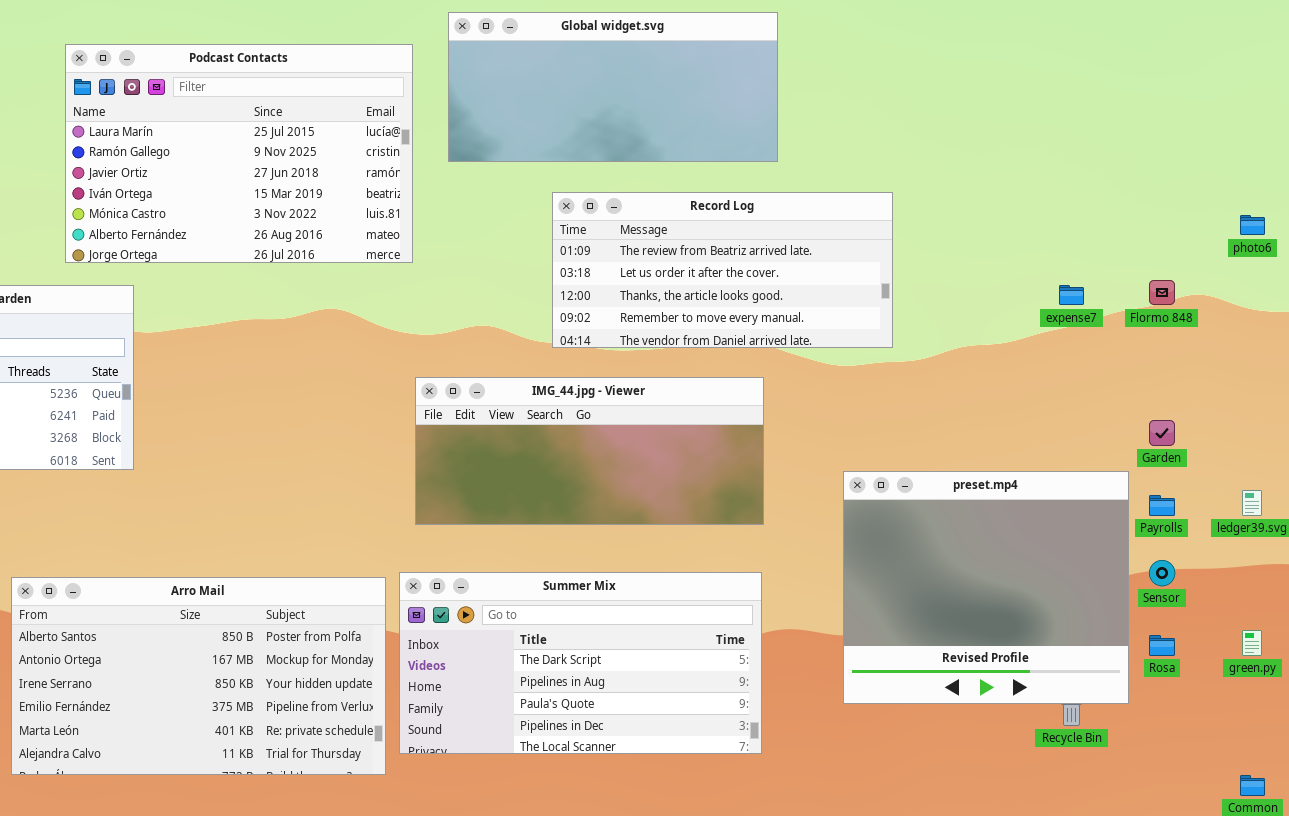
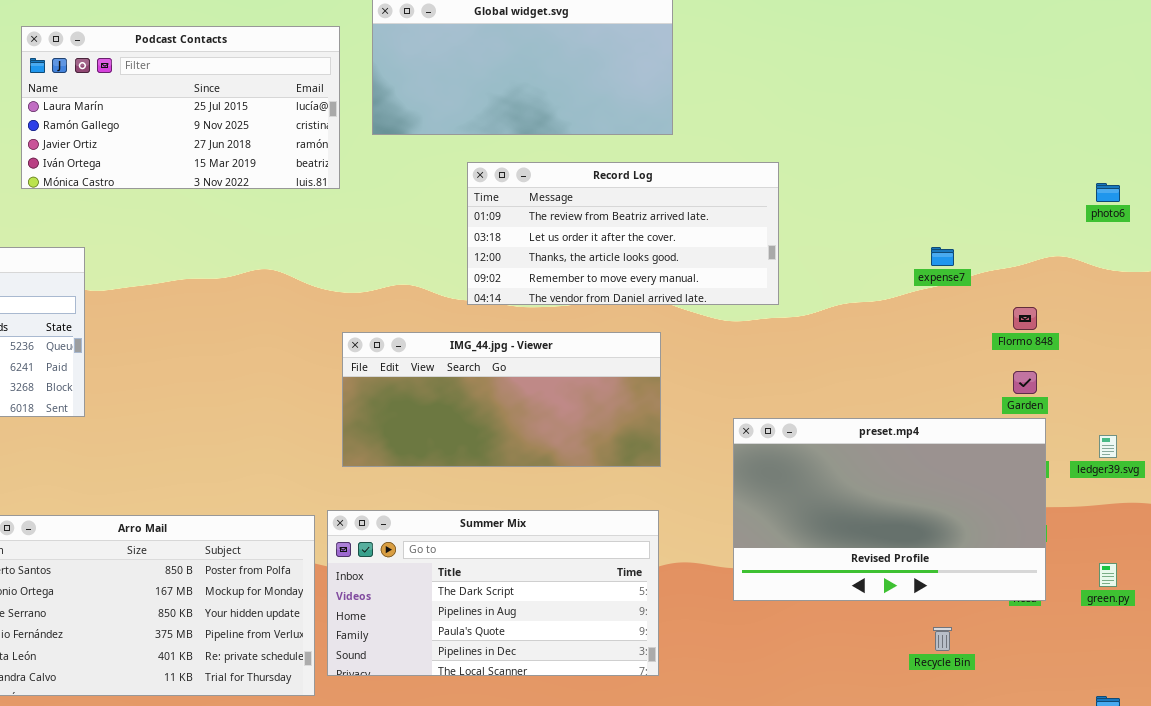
Podcast Contacts: [65,44,413,263] -> [21,26,340,189], resized
Flormo 848: [1149,280,1175,305] -> [1013,307,1037,330], moved
preset.mp4: [843,471,1129,704] -> [733,418,1046,601], resized

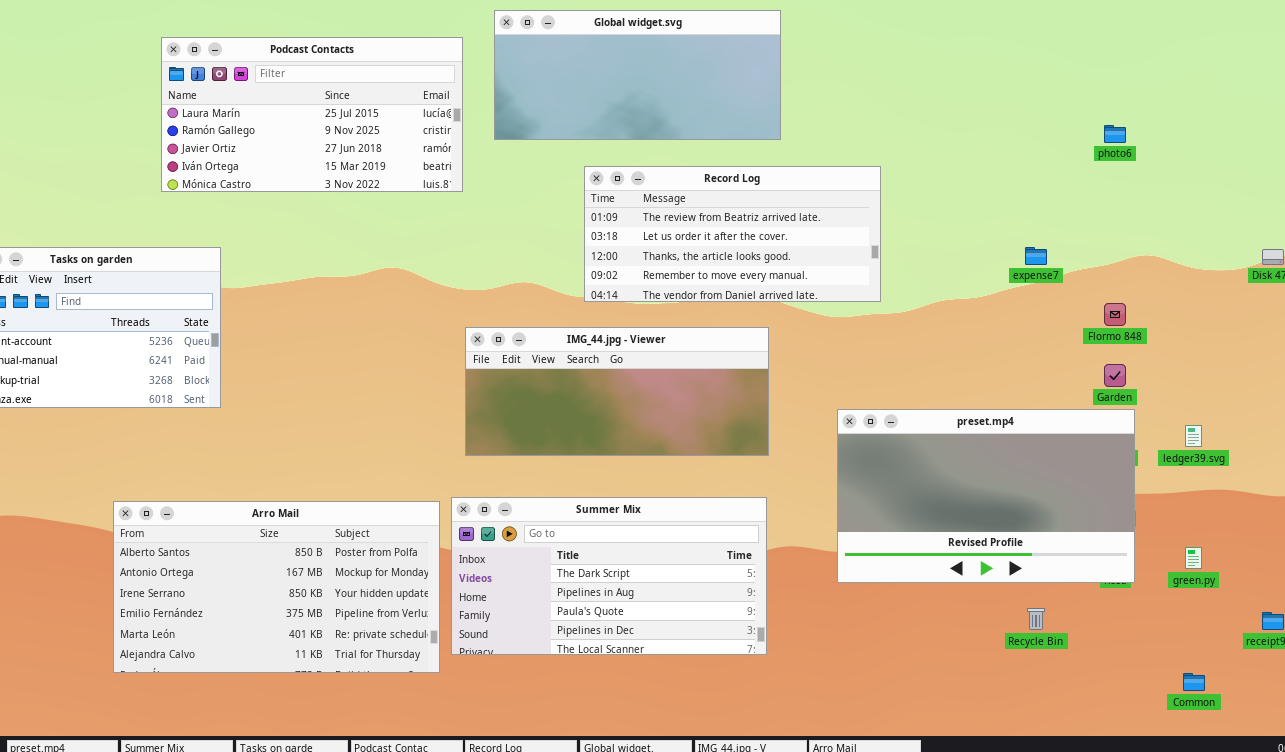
photo6: [1096,183,1120,202] -> [1104,125,1126,143], moved

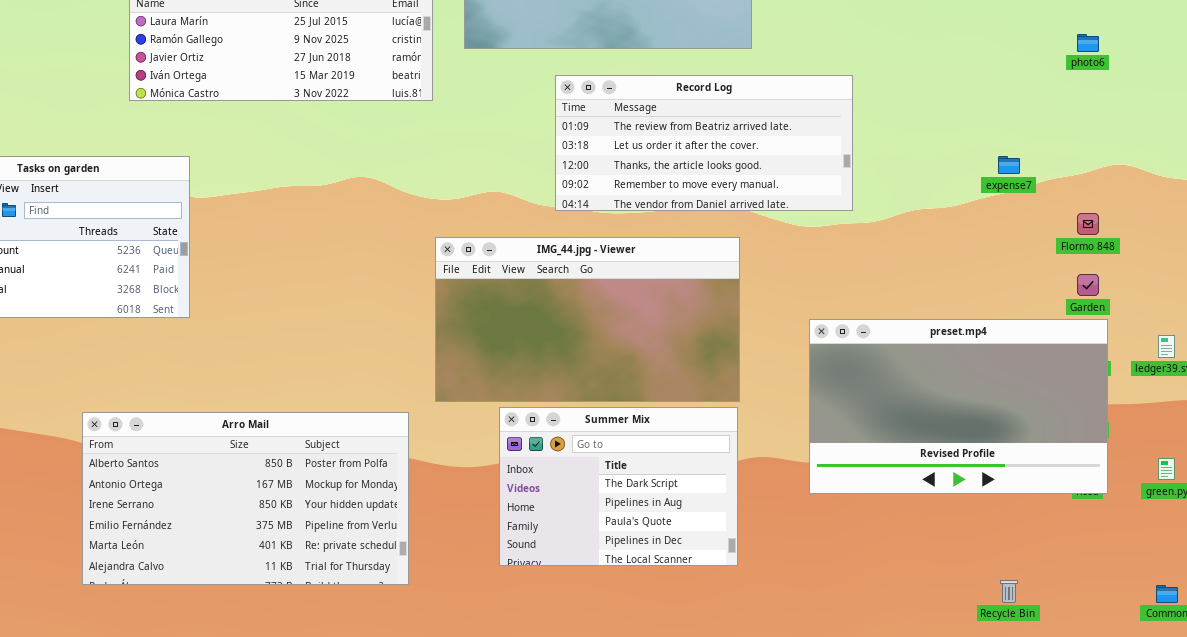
IMG_44.jpg - Viewer: [465,327,769,456] -> [435,237,740,402], resized
Summer Mix: [451,497,767,655] -> [499,407,738,566], resized
Recycle Bin: [1027,608,1045,630] -> [1000,580,1018,603], moved

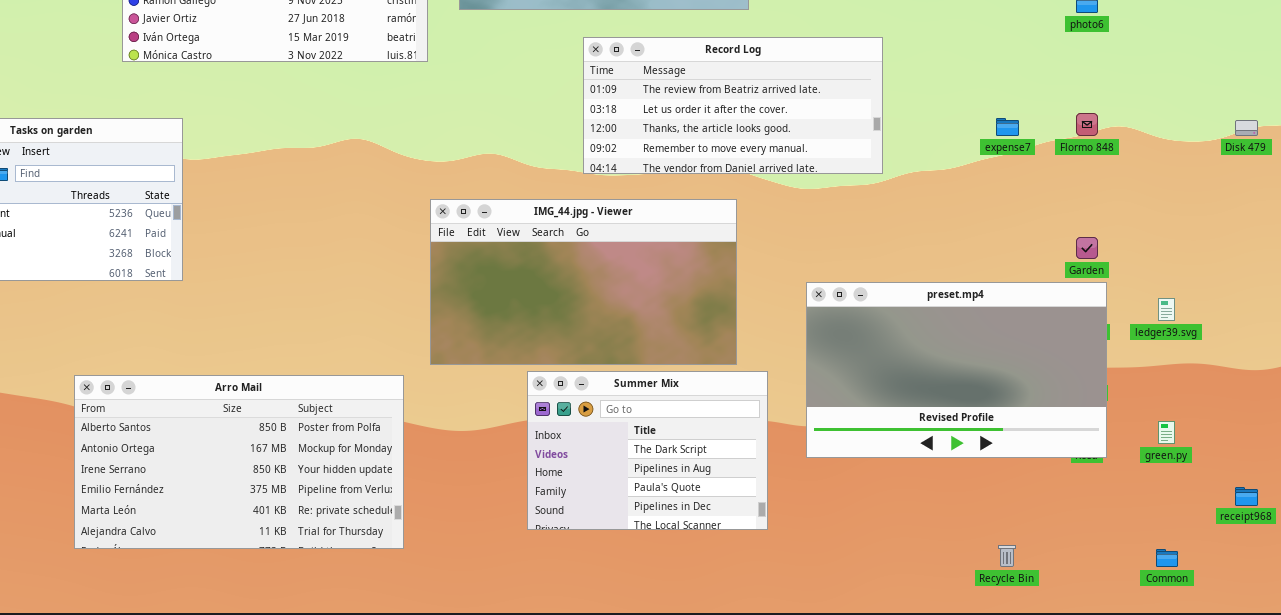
Record Log: [555,75,853,211] -> [583,37,883,174], moved
Flormo 848: [1077,213,1099,235] -> [1076,113,1098,136], moved
Summer Mix: [499,407,738,566] -> [527,371,768,530], moved

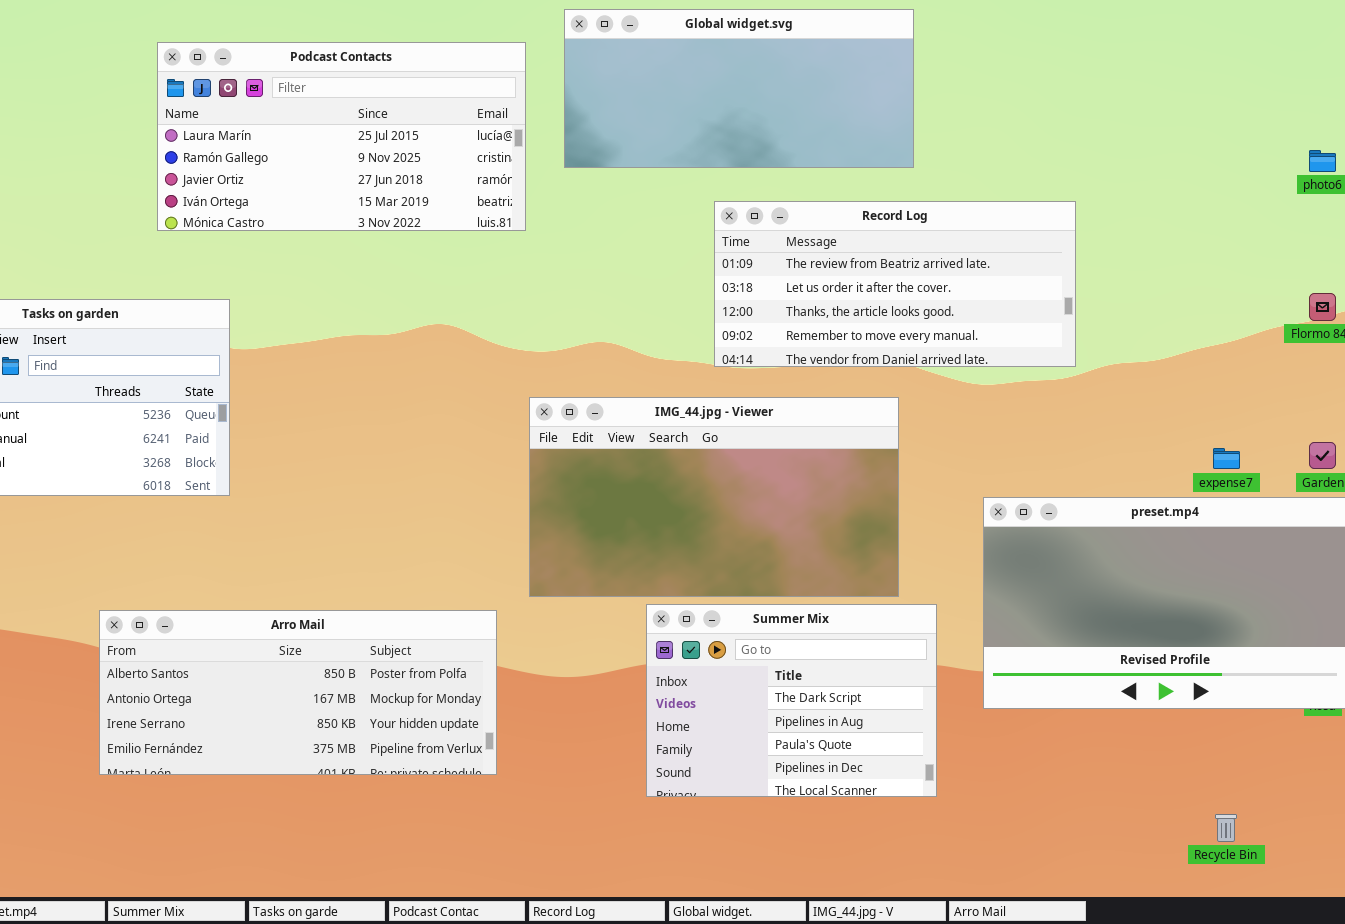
expense7: [996,118,1019,136] -> [1213,448,1240,469], moved
Arro Mail: [74,375,404,549] -> [99,610,497,775], resized

